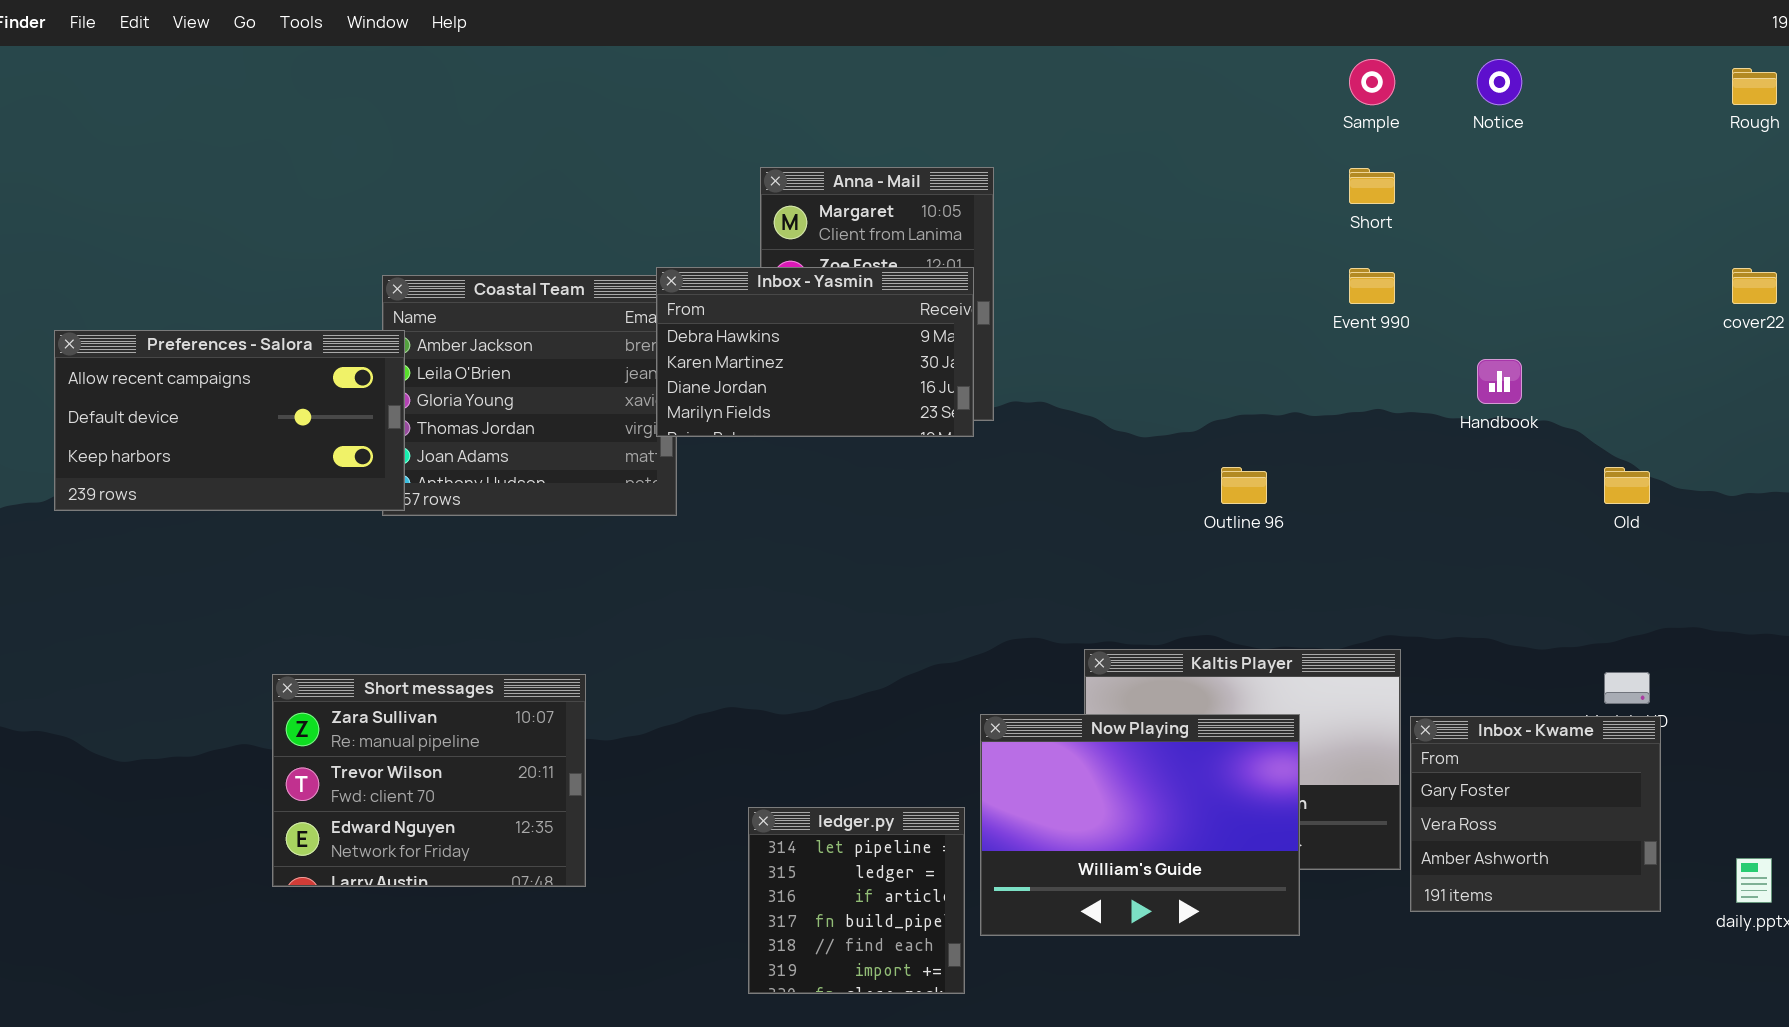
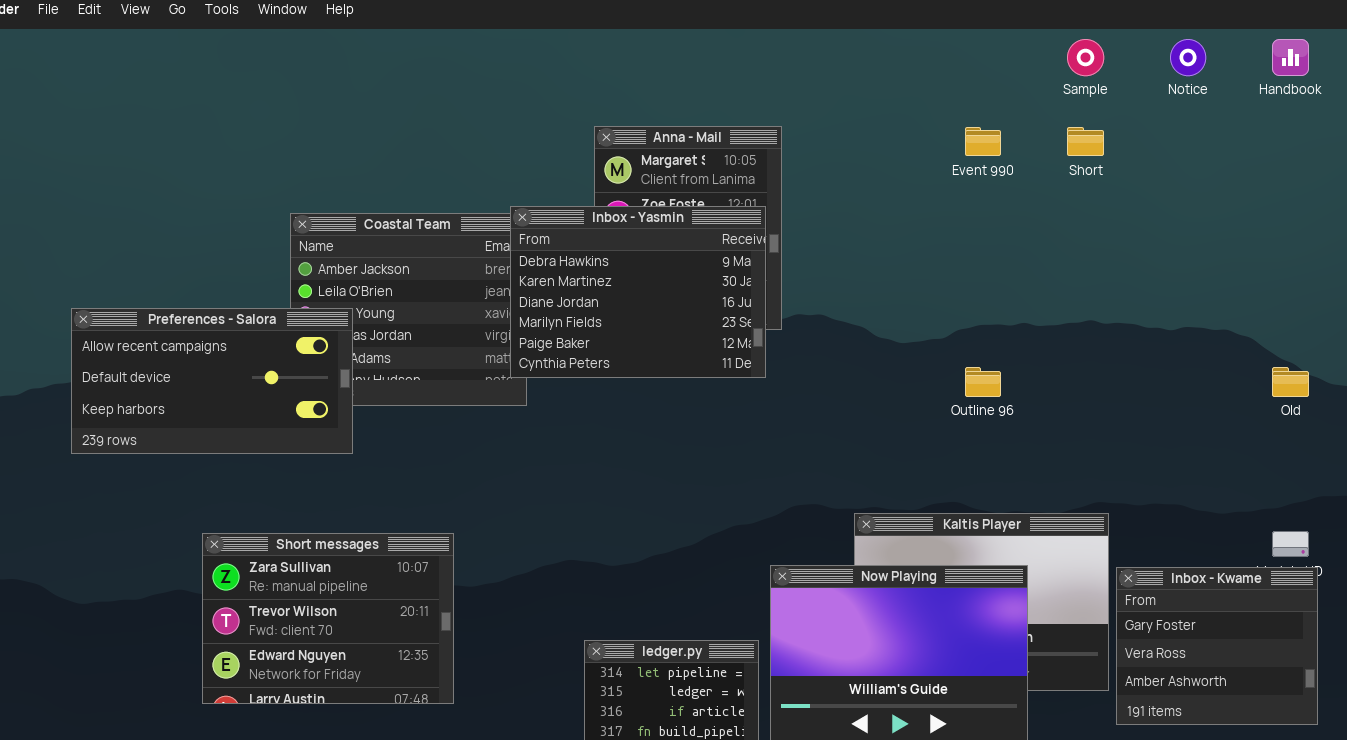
Inbox - Yasmin: [656,267,974,437] -> [510,206,766,378], resized
Event 990: [1349,268,1395,304] -> [965,127,1001,156], moved
Preferences - Salora: [54,330,405,511] -> [71,308,353,454], moved
Handbook: [1477,359,1522,404] -> [1272,39,1309,76], moved

